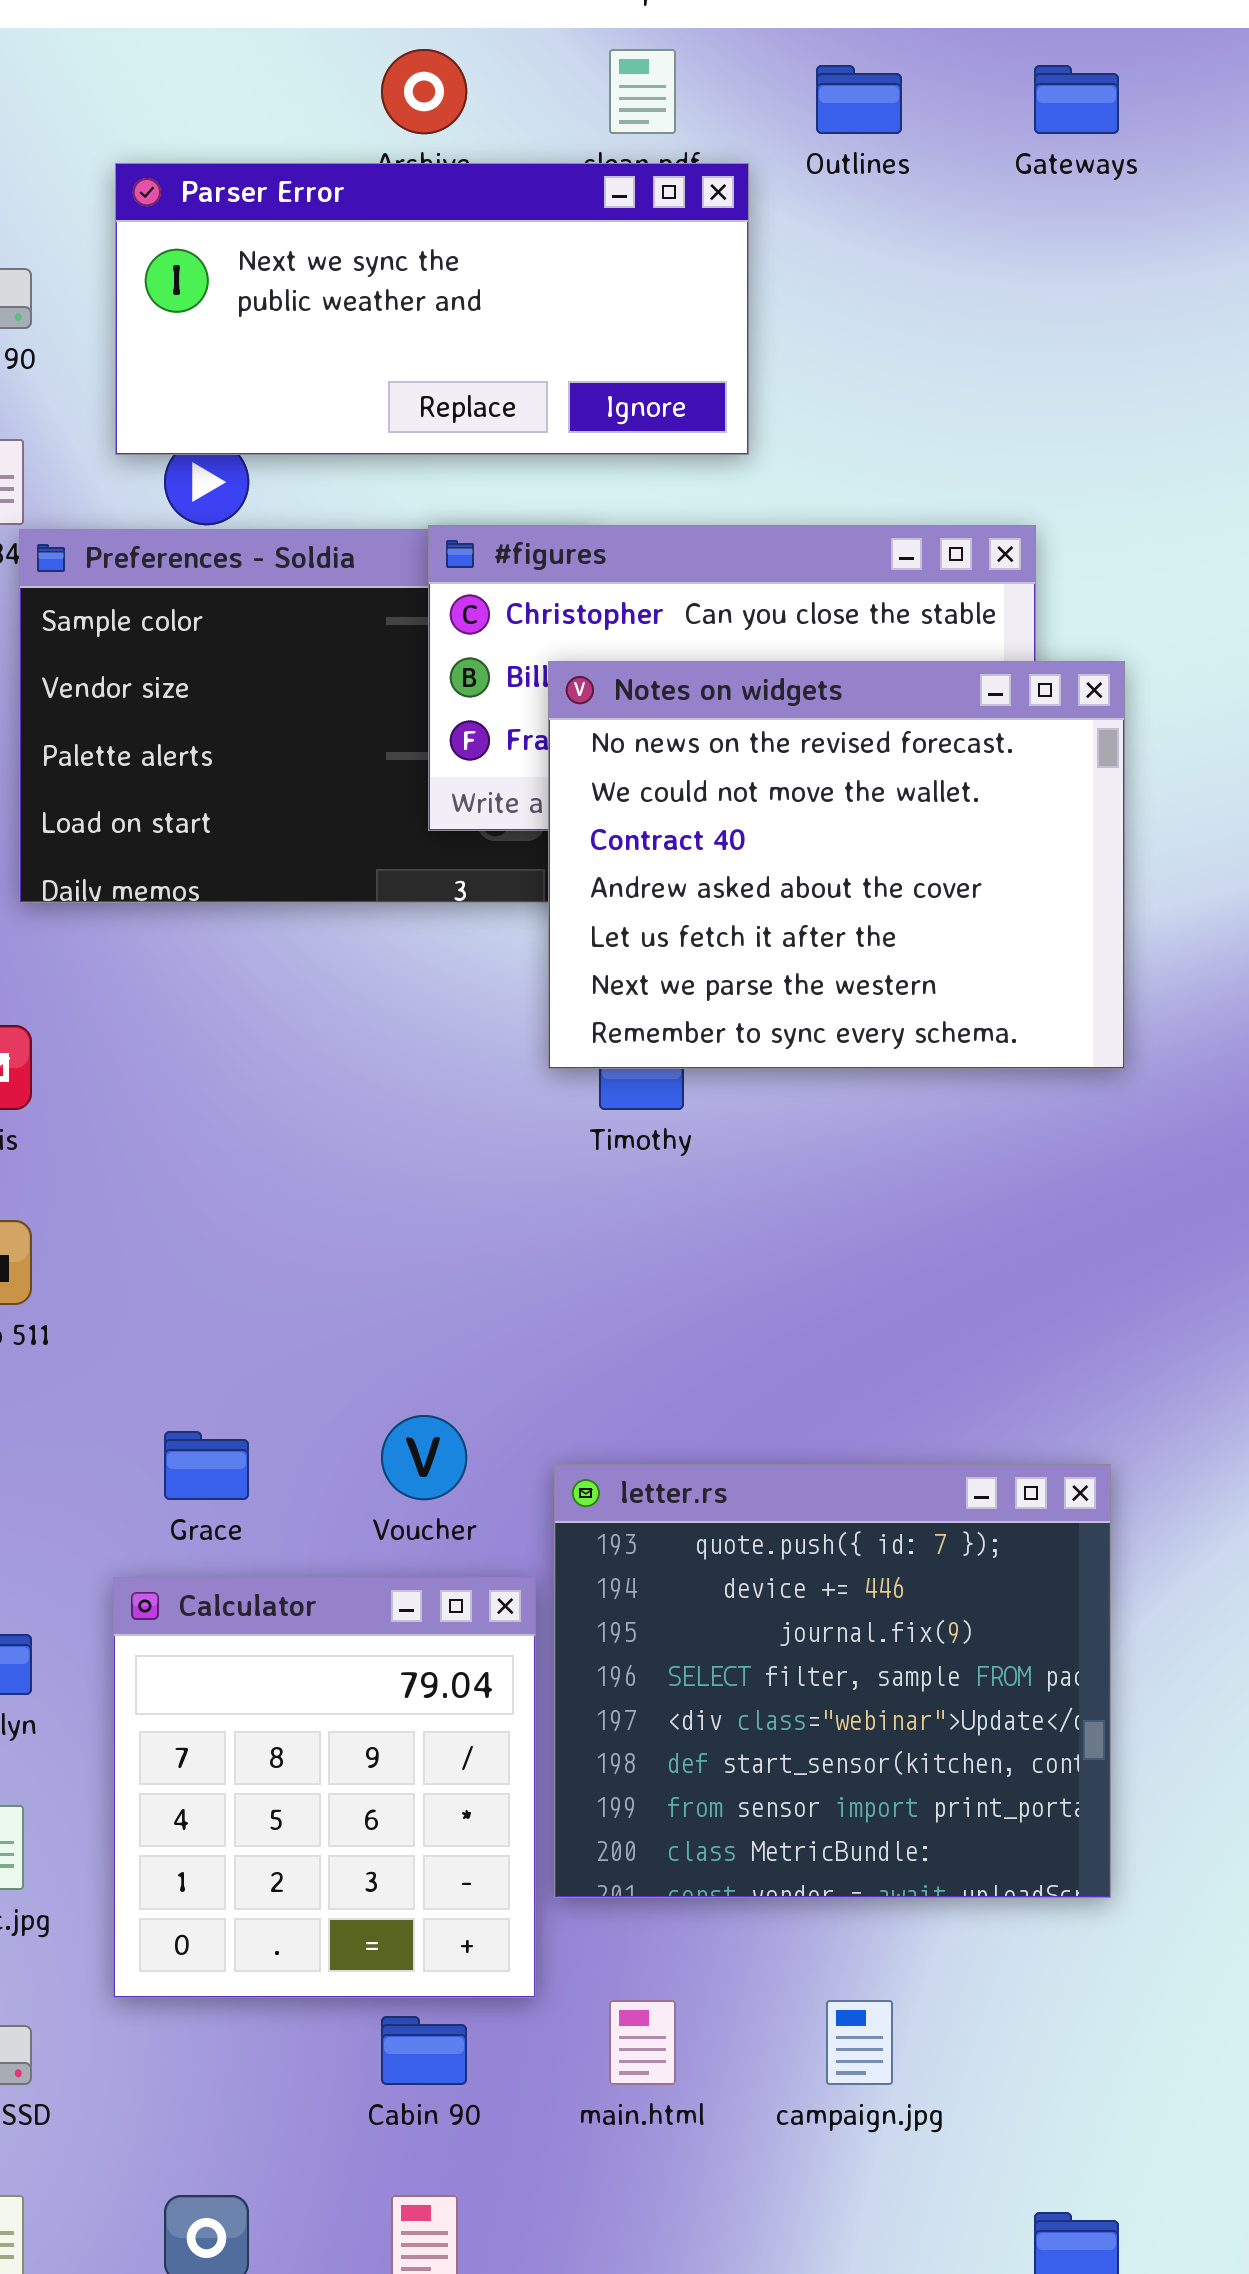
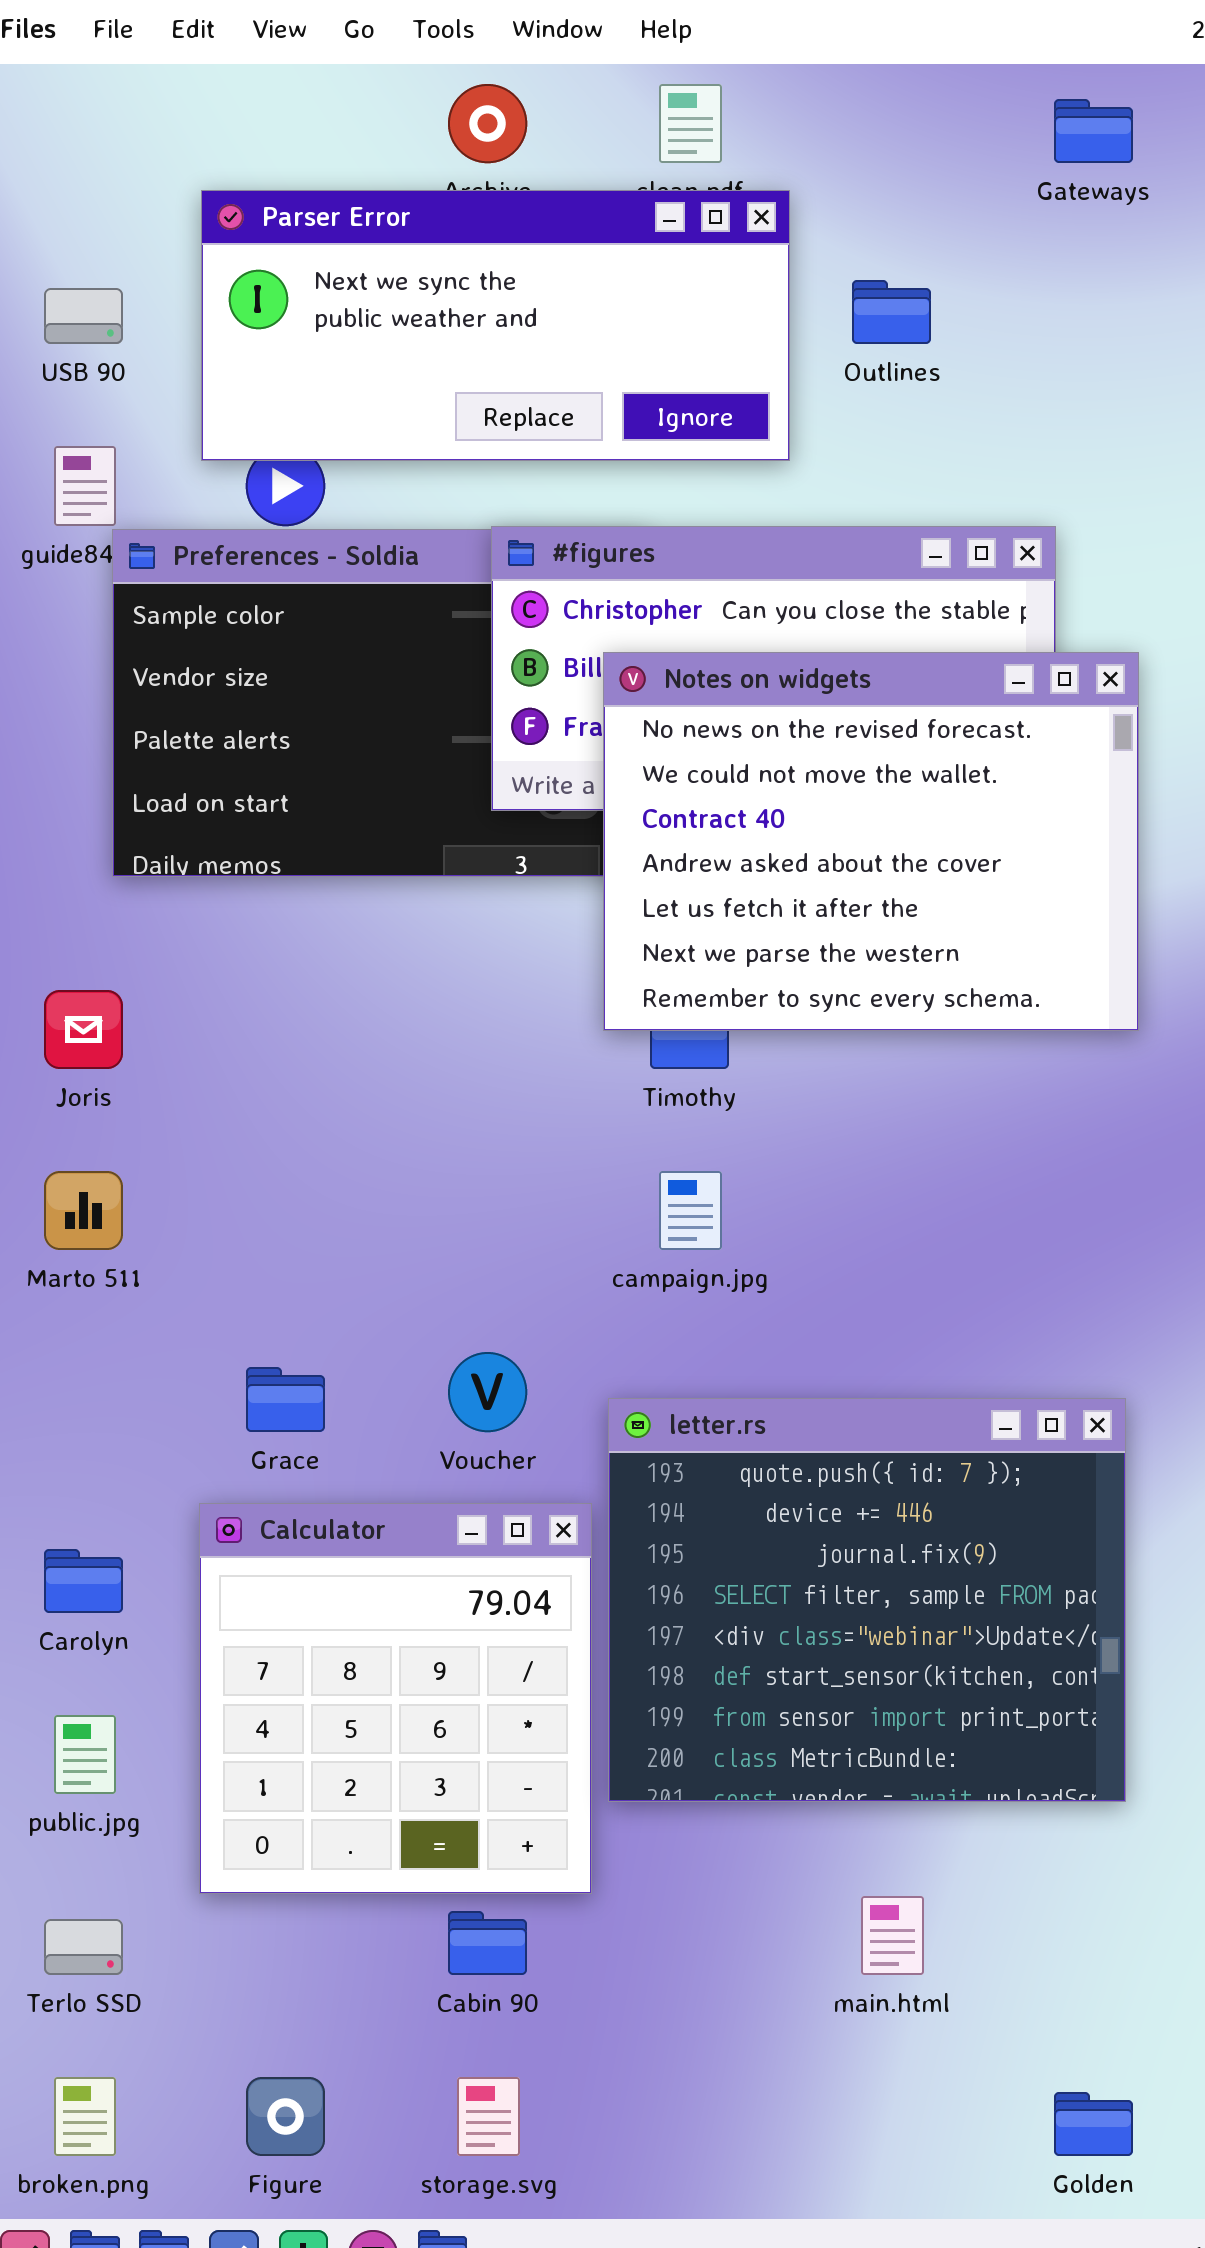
Outlines: [816,65,902,134] -> [852,280,931,344], moved
main.html: [609,2000,676,2085] -> [861,1896,924,1975], moved
campaign.jpg: [826,2000,893,2085] -> [659,1171,722,1250], moved

